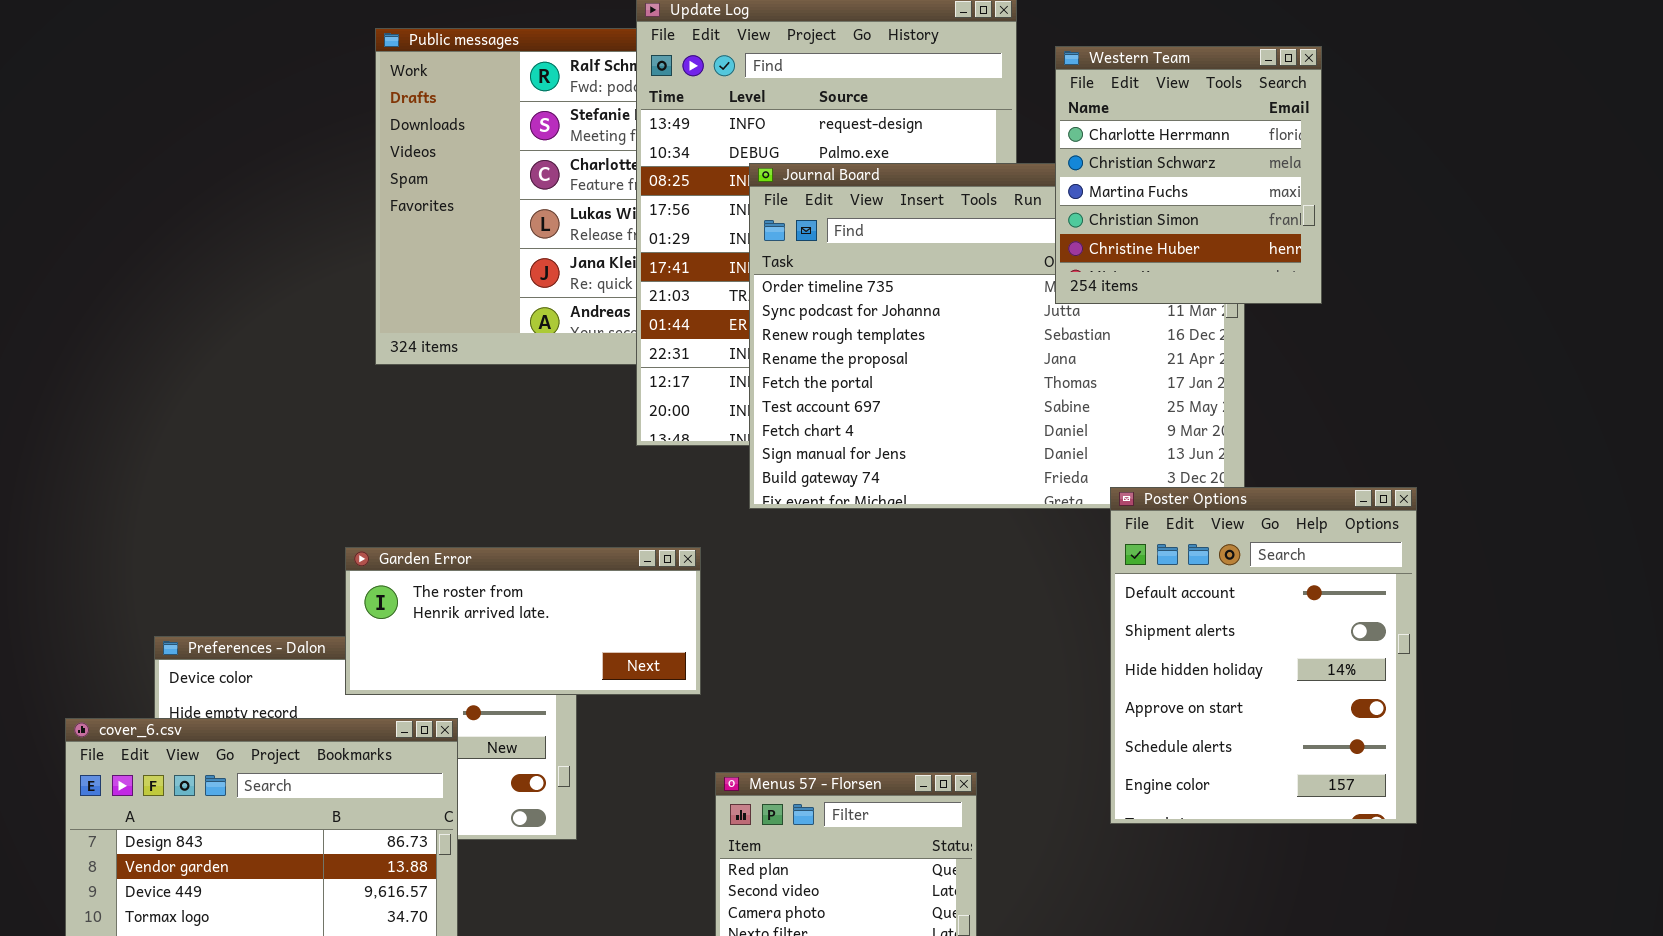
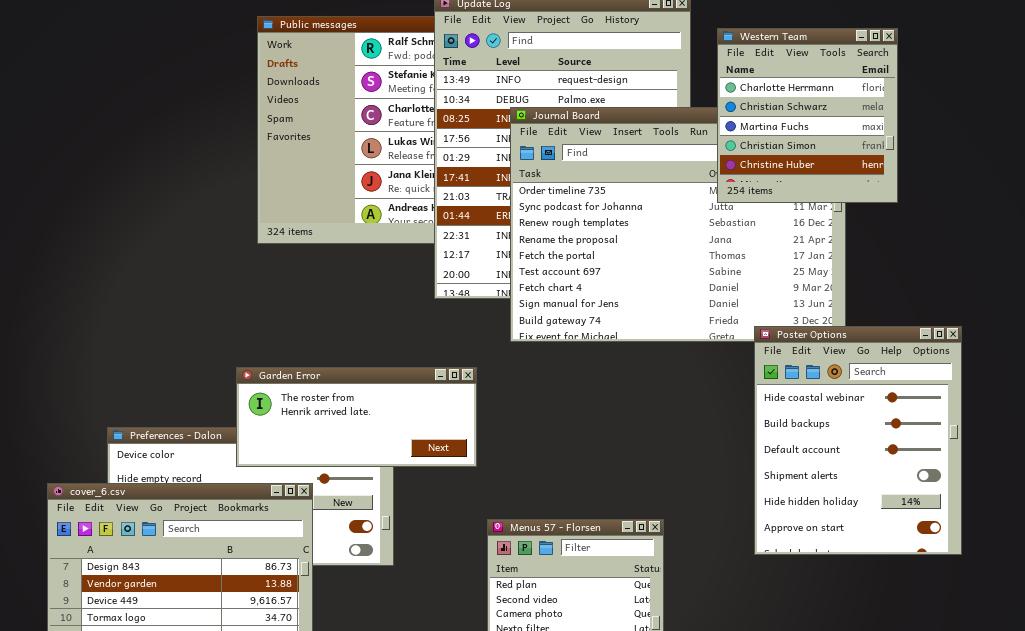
Poster Options: [1110,487,1417,824] -> [754,326,962,555], scrolled up 2 rows

